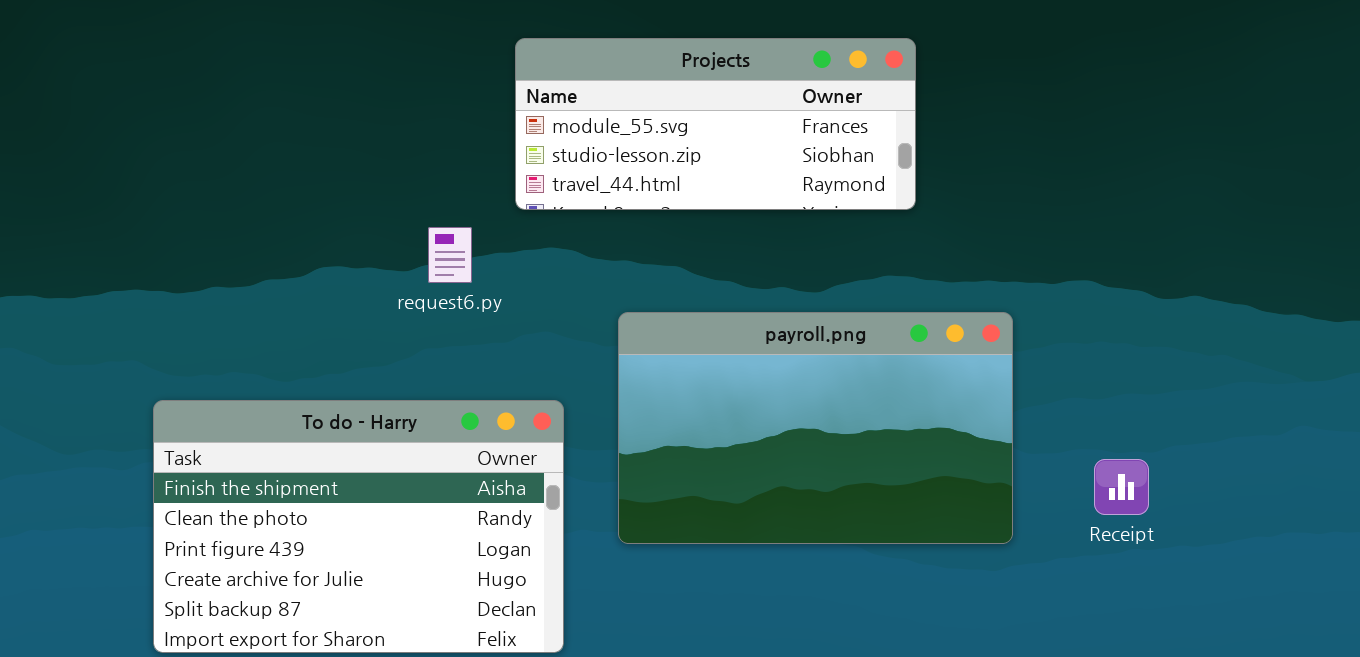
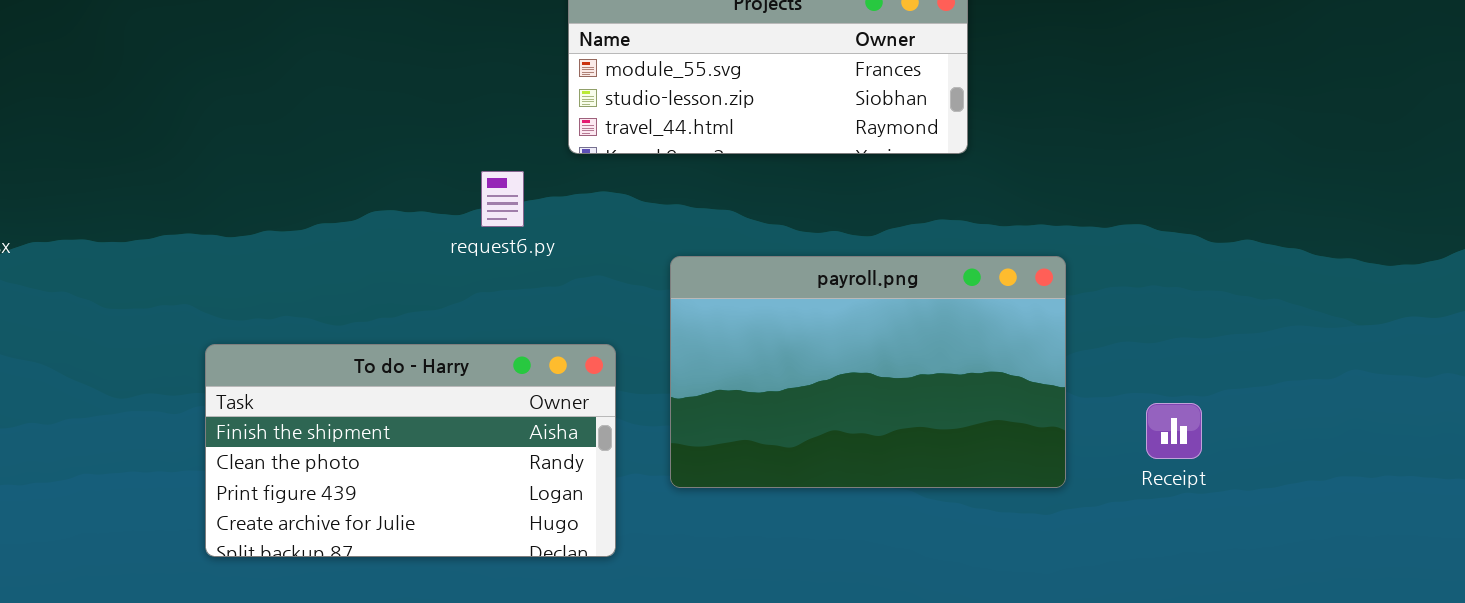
To do - Harry: [153,400,564,653] -> [205,344,616,557], resized

